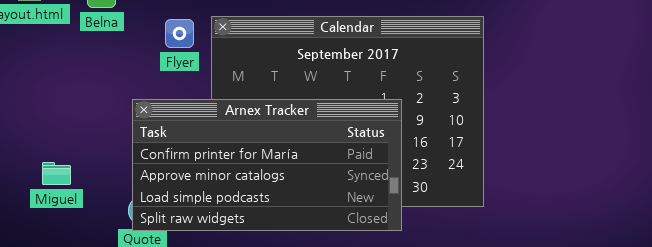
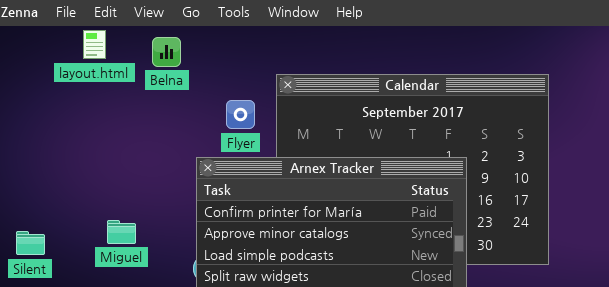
Flyer: [165,19,194,48] -> [226,100,255,129], moved

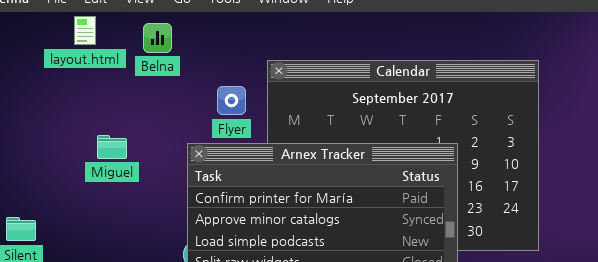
Miguel: [107,220,136,244] -> [97,135,127,159], moved

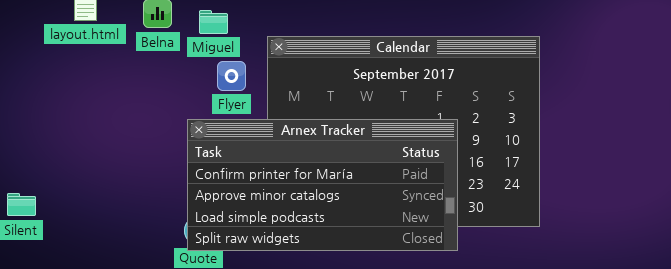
Miguel: [97,135,127,159] -> [199,10,228,34], moved

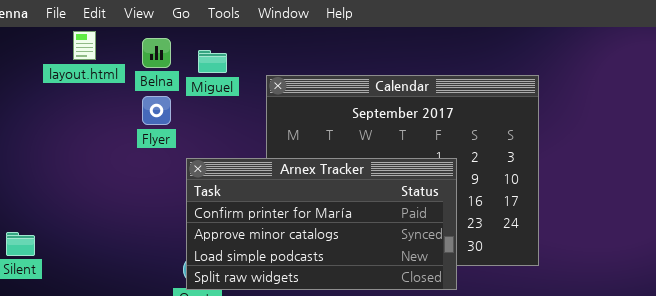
Flyer: [217,61,246,91] -> [142,96,171,125], moved

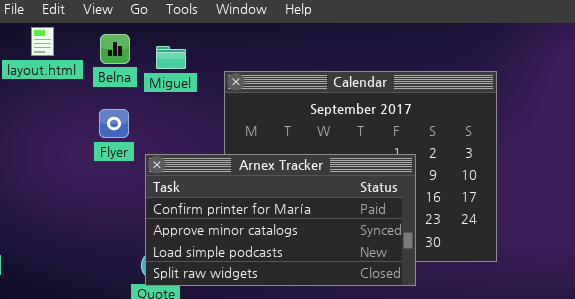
Flyer: [142,96,171,125] -> [99,109,129,138], moved

